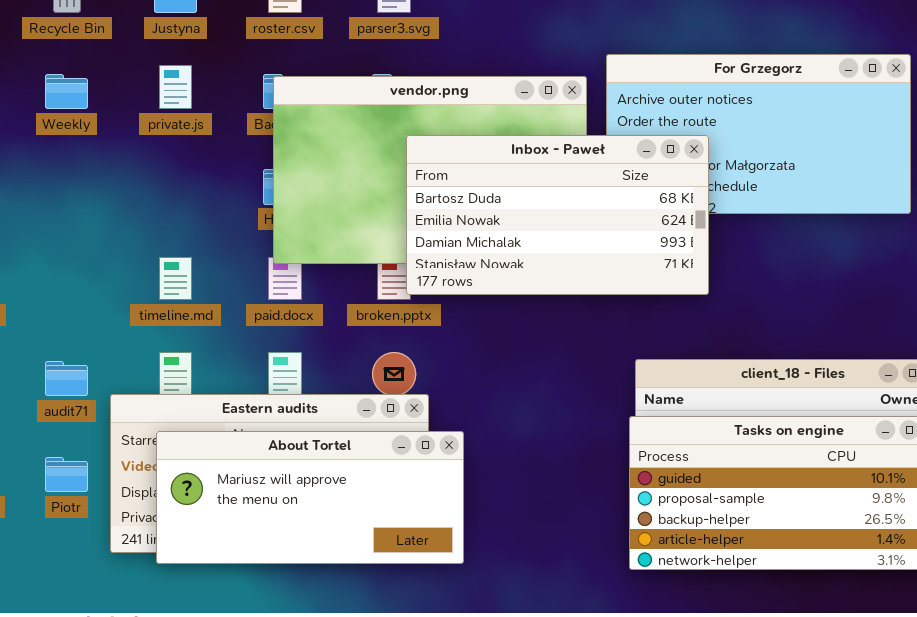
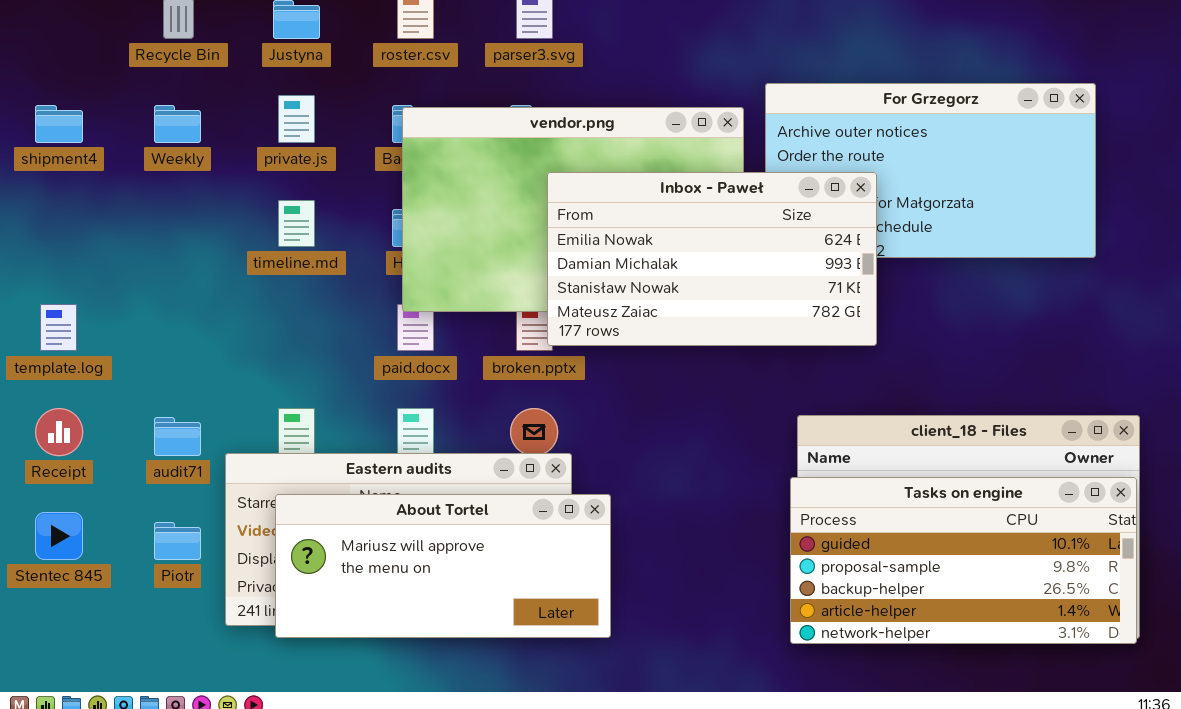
Inbox - Paweł: [406,135,709,295] -> [547,172,877,346], scrolled down 1 row
timeline.md: [159,257,192,300] -> [278,200,315,247], moved

